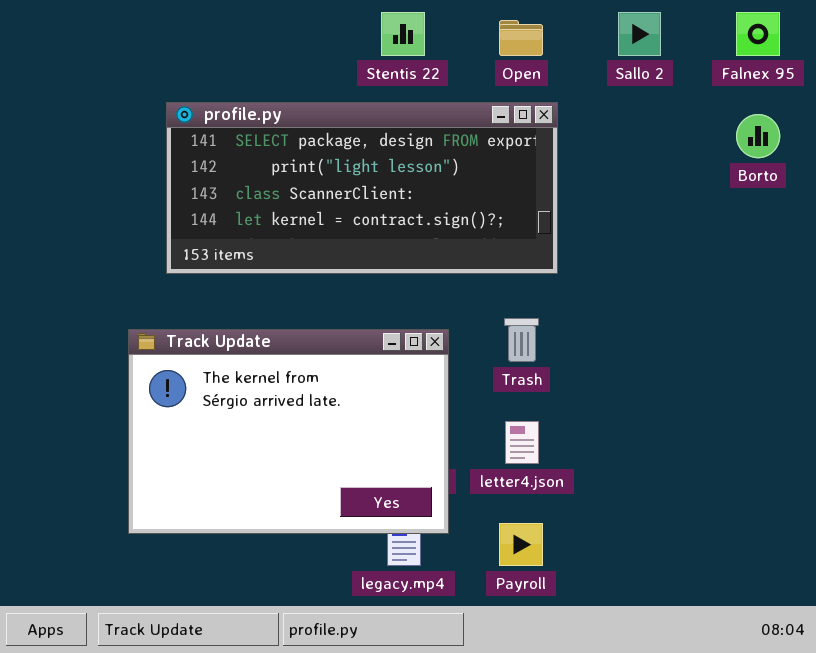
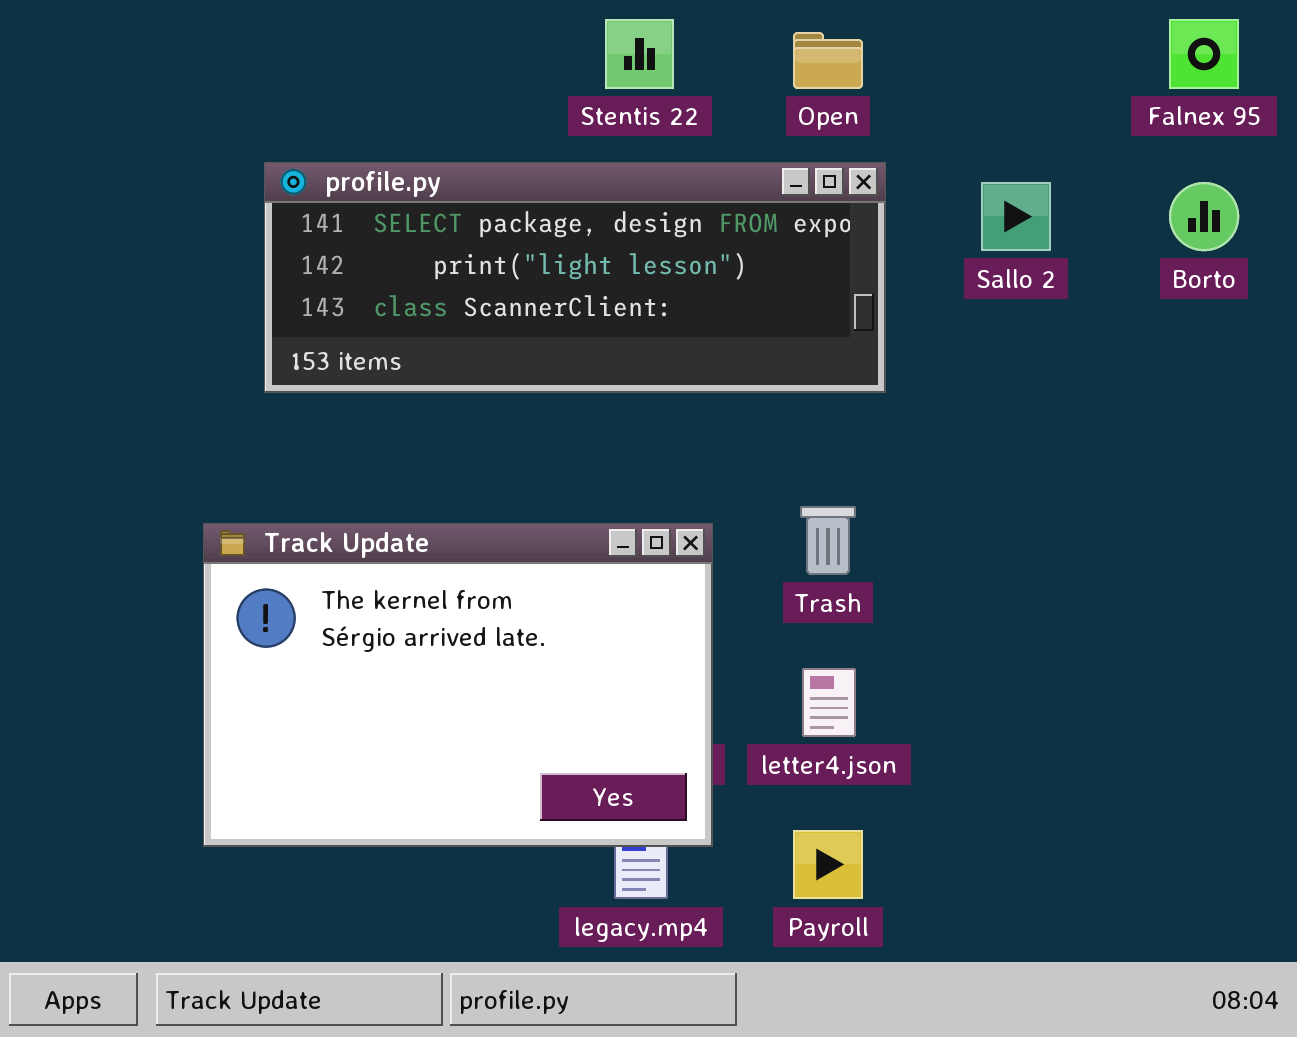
Sallo 2: [618,12,661,56] -> [981,182,1051,251], moved
profile.py: [166,102,558,274] -> [264,162,886,393], resized

